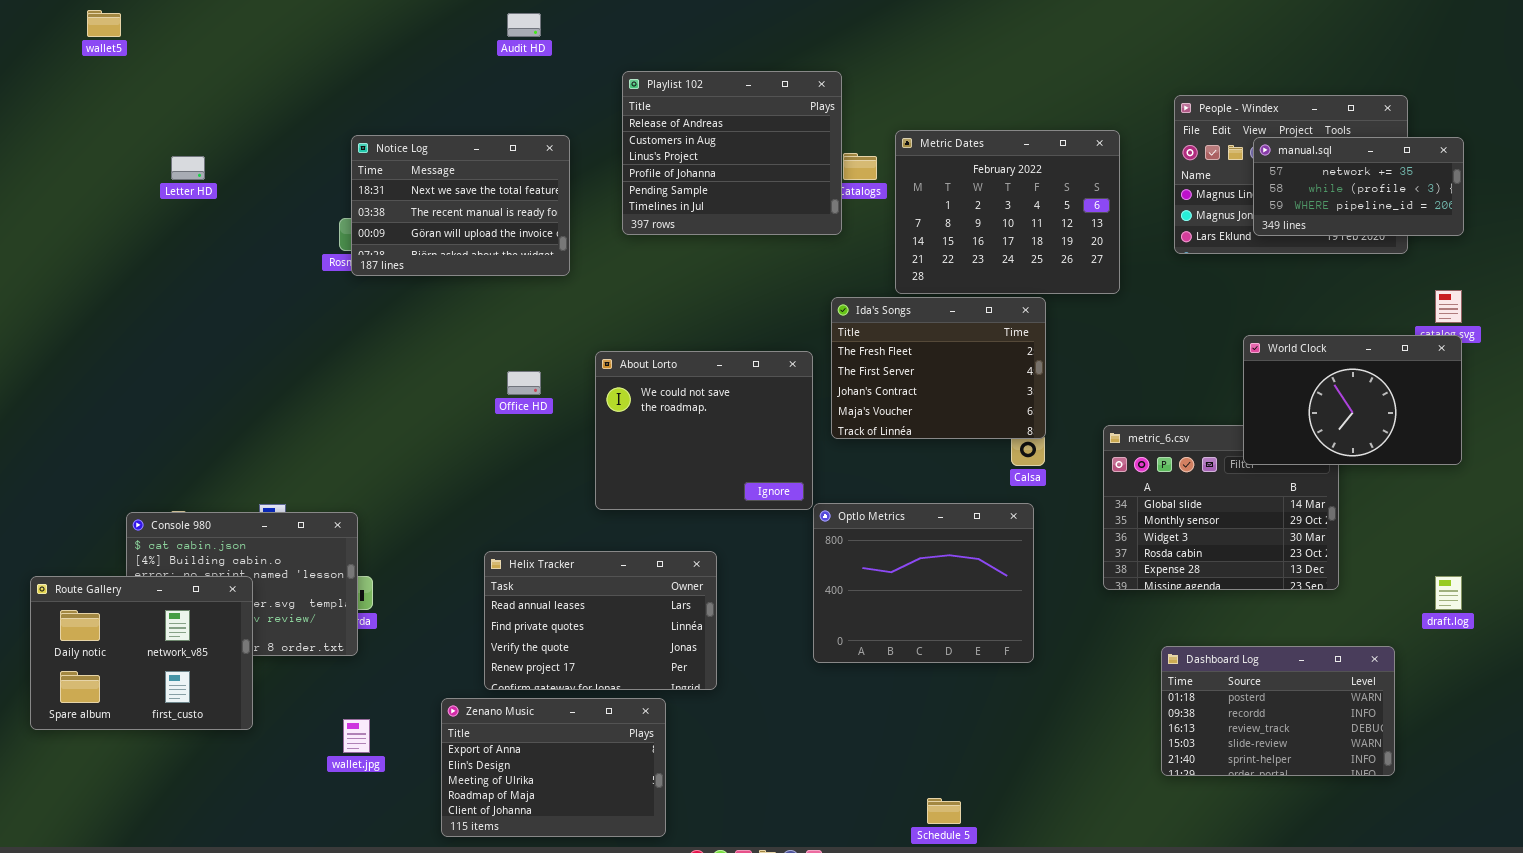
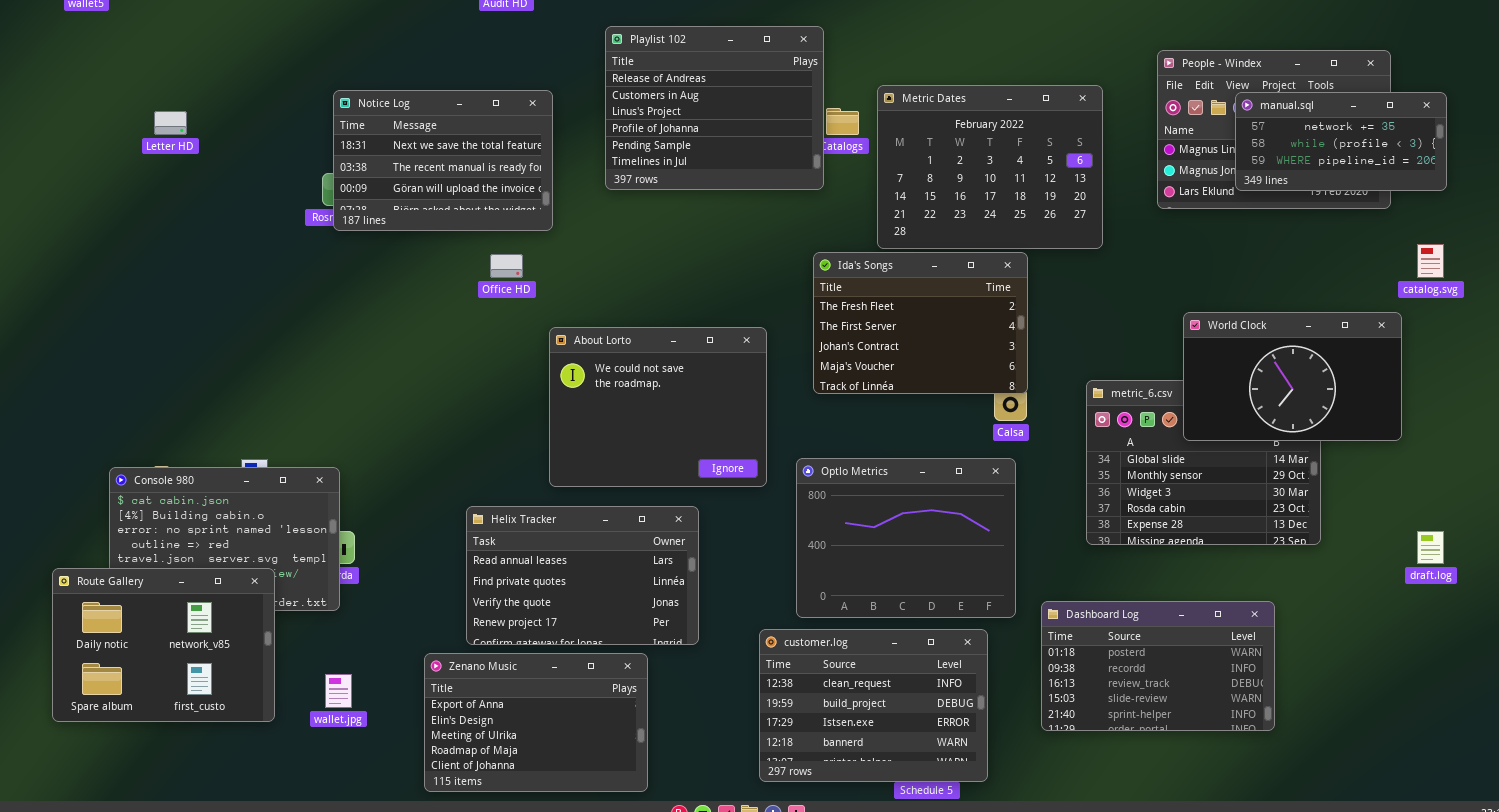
World Clock: [1243,335,1462,465] -> [1183,312,1402,441], moved
About Lorto: [595,351,813,510] -> [549,327,767,487], moved
Office HD: [507,371,541,395] -> [490,254,523,278], moved
Route Gallery: [30,576,253,730] -> [52,568,275,722], moved
Dashboard Log: [1161,646,1395,776] -> [1041,601,1275,731], moved
customer.log: none -> [759,629,988,782], opened

